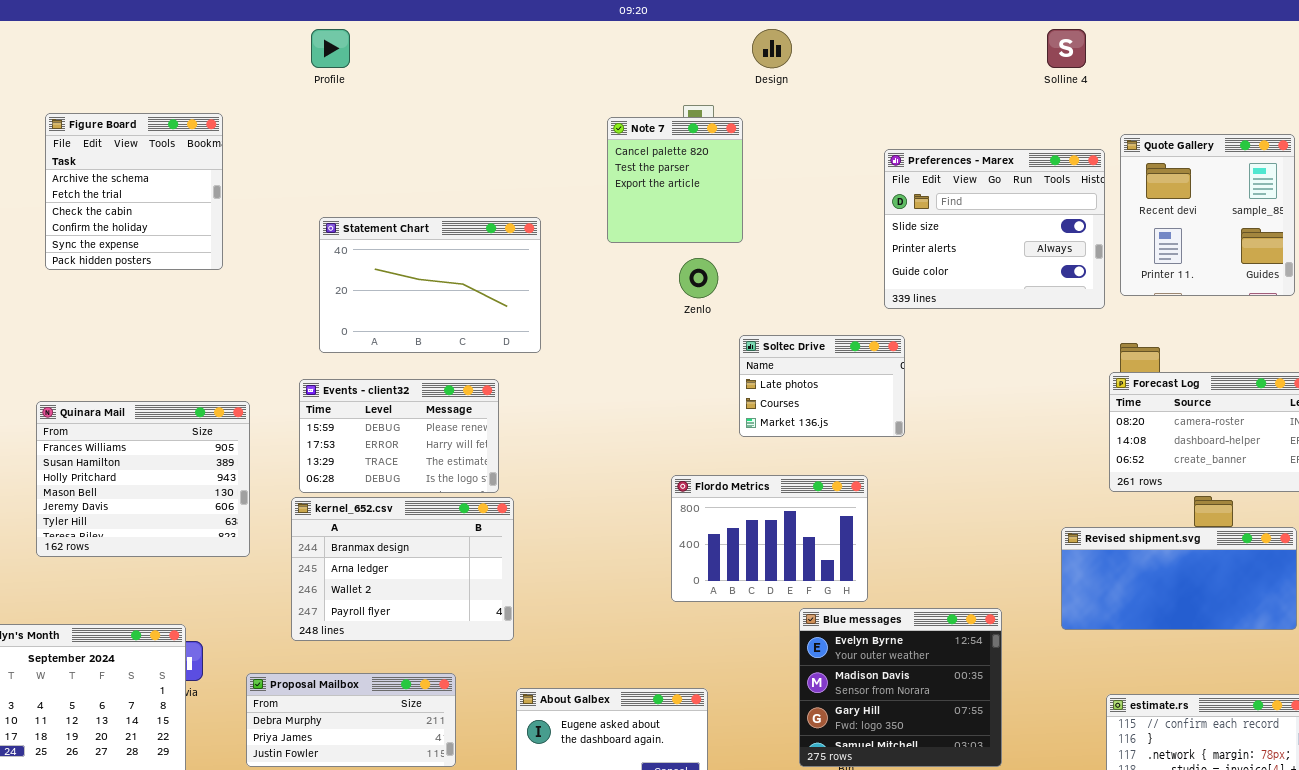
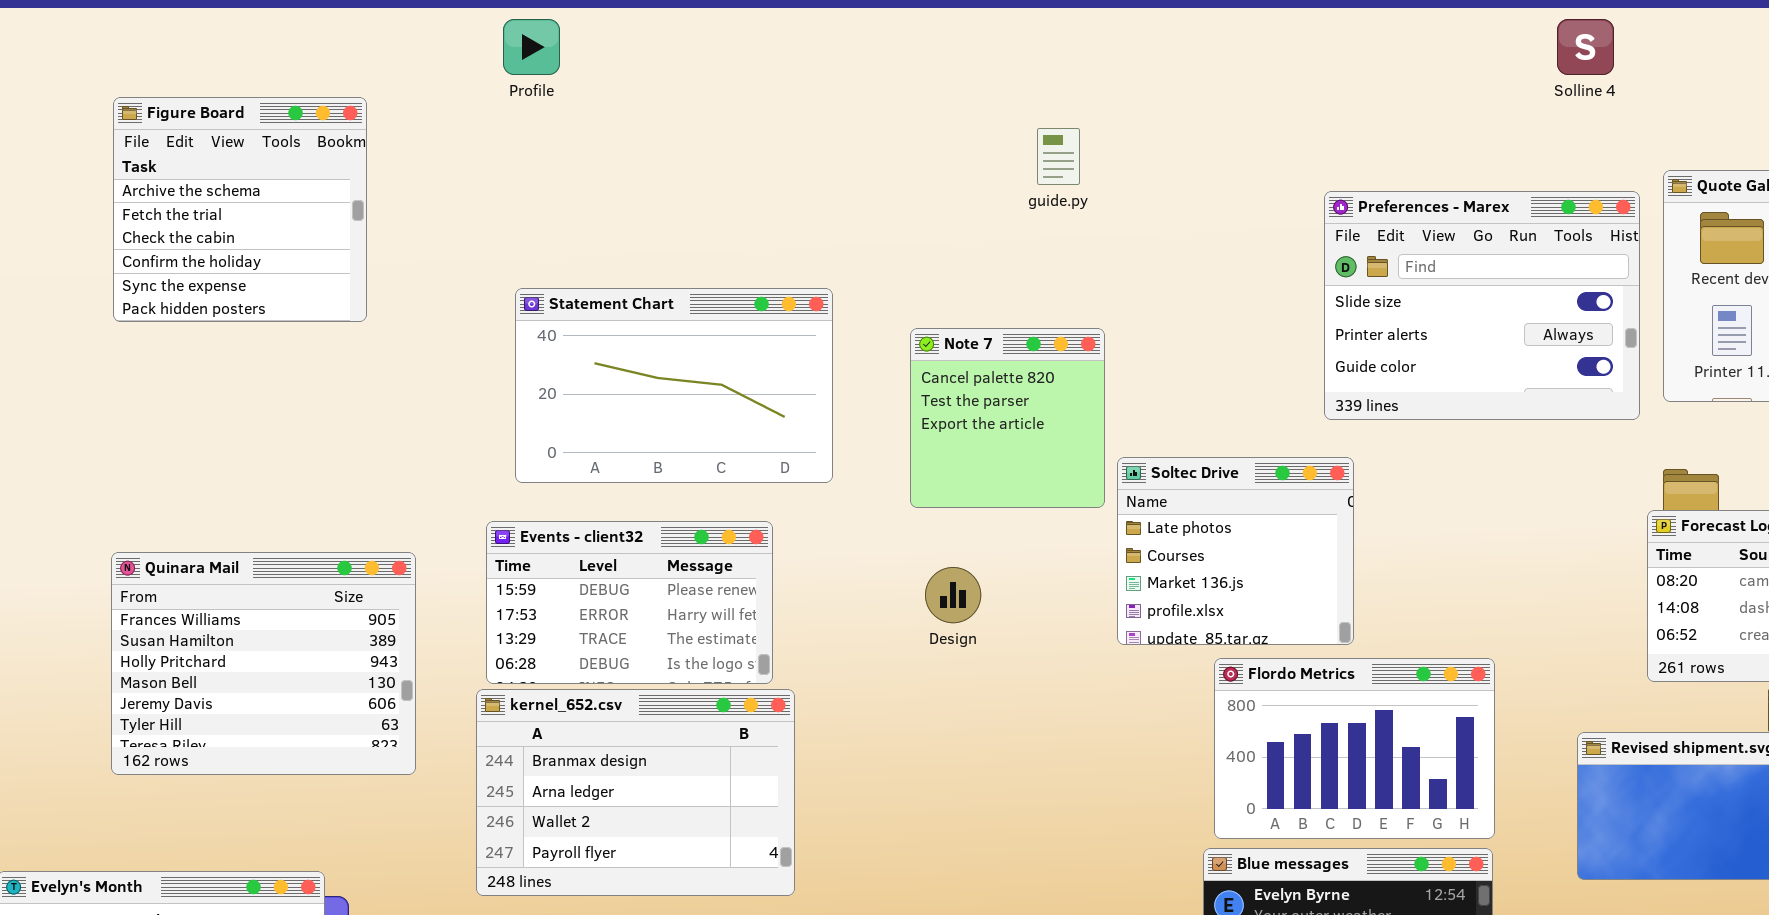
Design: [752,29,792,68] -> [925,567,981,623], moved
Figure Board: [45,113,223,270] -> [113,97,367,322], moved
Note 7: [607,117,743,243] -> [910,328,1105,508], moved
Soltec Drive: [739,335,905,437] -> [1117,457,1354,645], resized
Flordo Metrics: [671,475,868,602] -> [1214,658,1495,839], moved

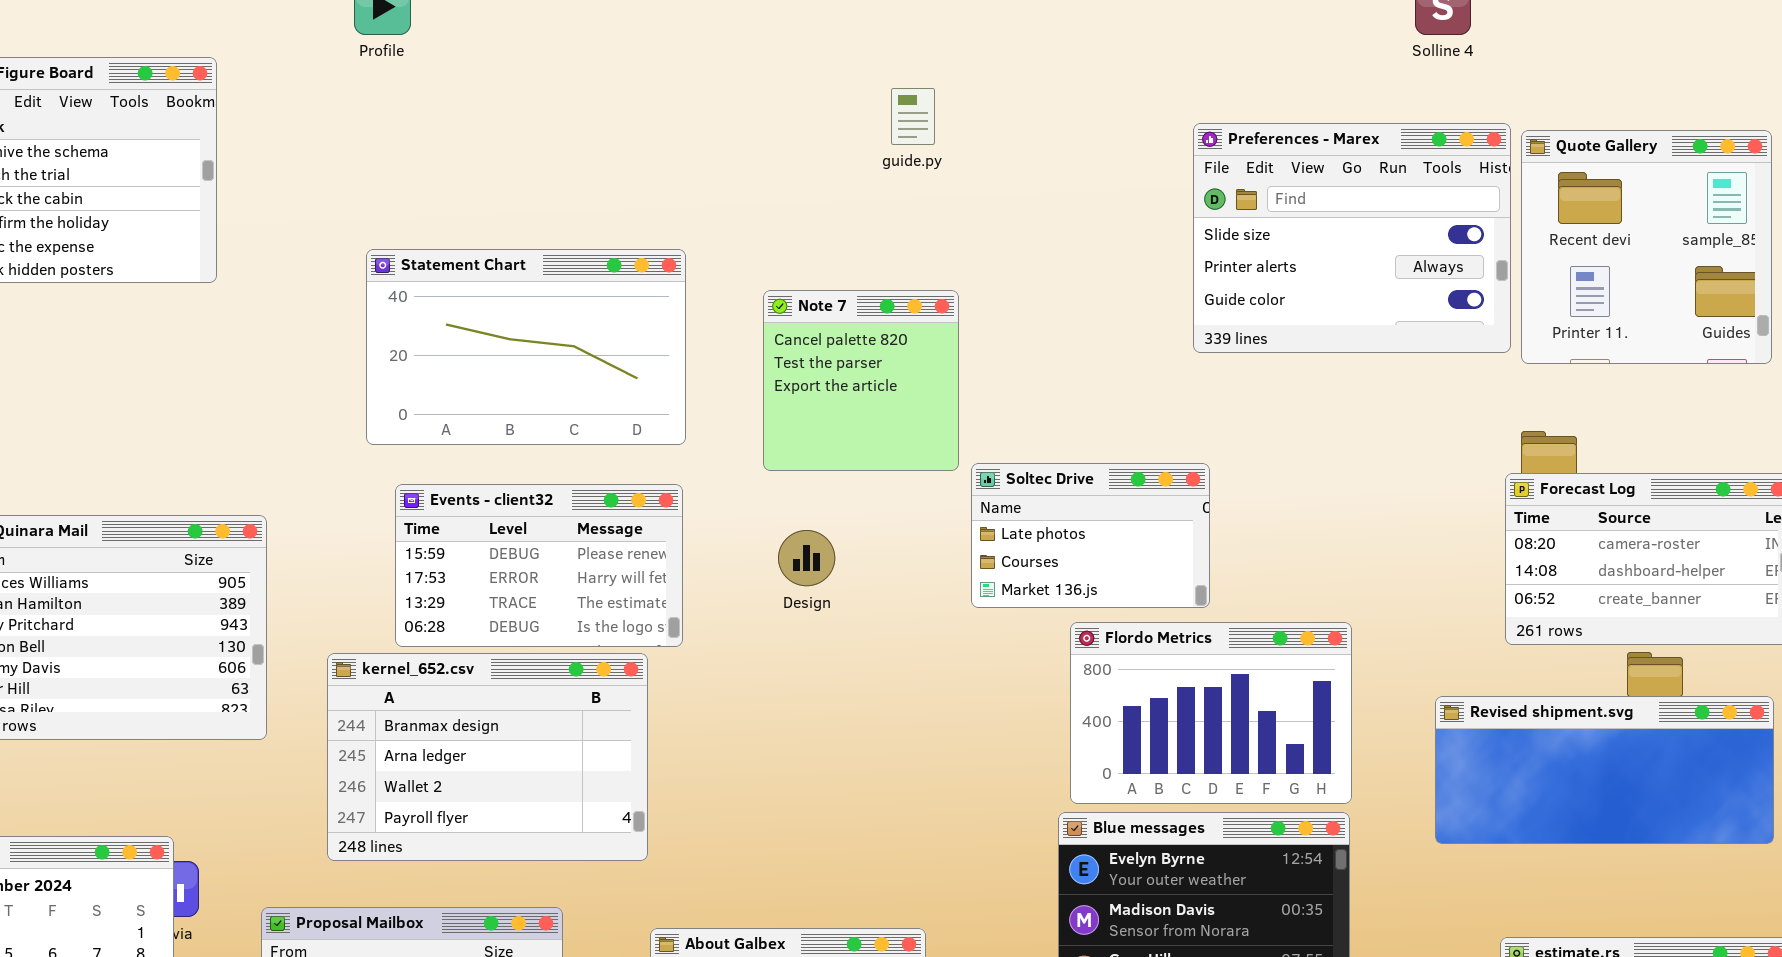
Preferences - Marex: [1324,191,1640,420] -> [1193,123,1511,353], moved
Soltec Drive: [1117,457,1354,645] -> [971,463,1210,608], resized
Events - client32: [486,521,773,684] -> [395,484,683,647], moved

